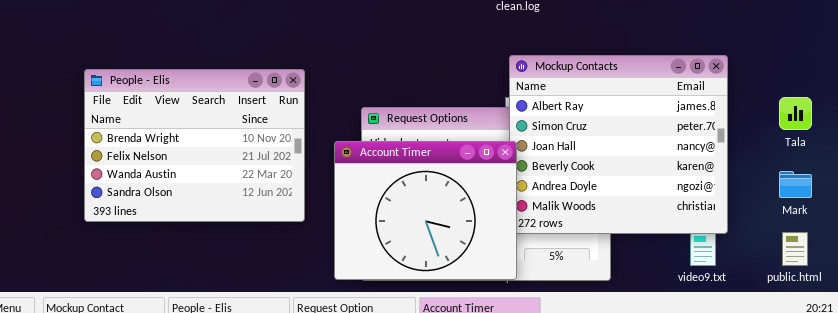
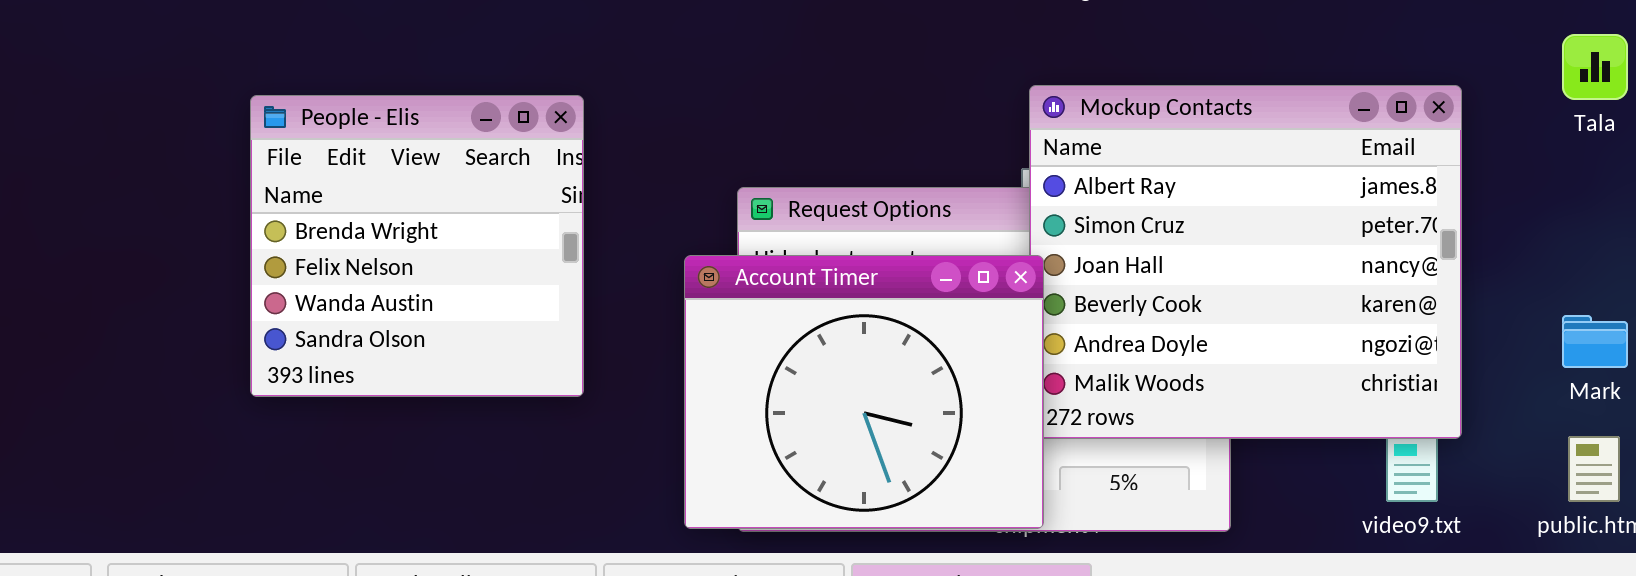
People - Elis: [84,69,305,222] -> [250,95,584,397], moved, resized
Tala: [779,97,812,130] -> [1562,34,1628,100], moved

